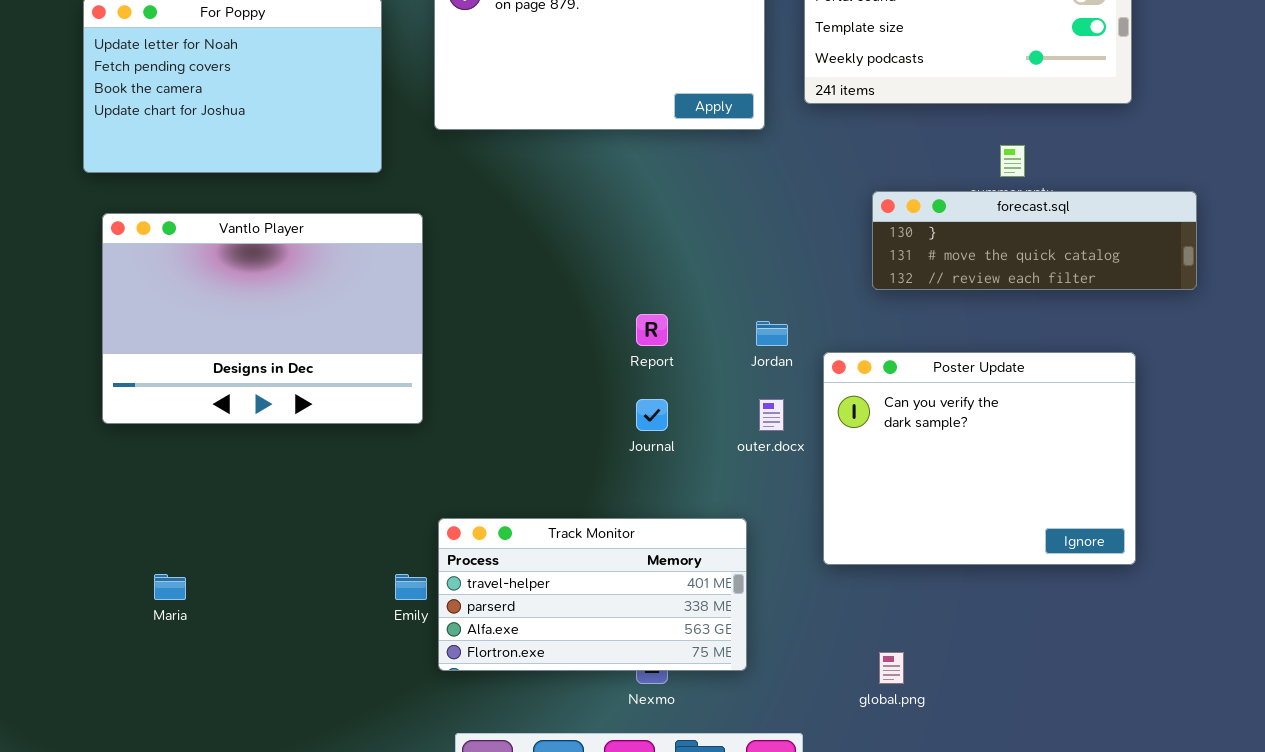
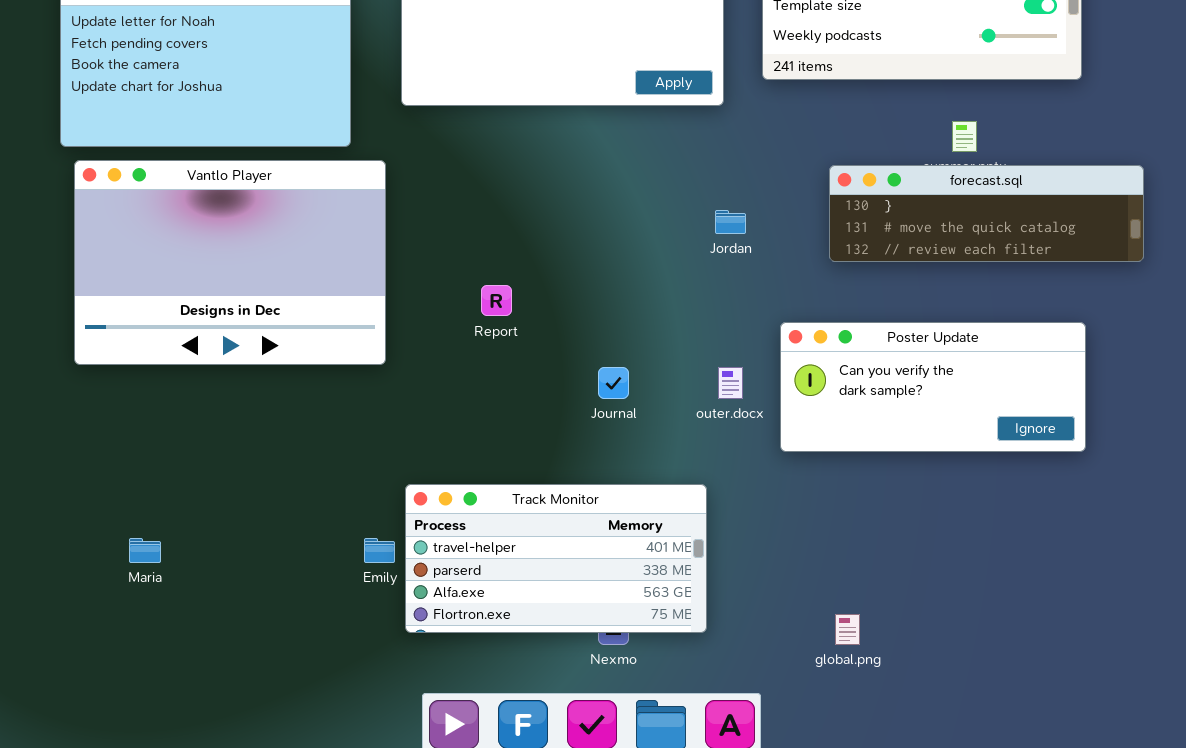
Vantlo Player: [102,213,423,424] -> [74,160,386,365], moved
Report: [636,314,668,346] -> [481,285,512,316], moved
Jordan: [756,321,788,346] -> [715,210,746,234], moved
Poster Update: [823,352,1136,565] -> [780,322,1086,452], resized

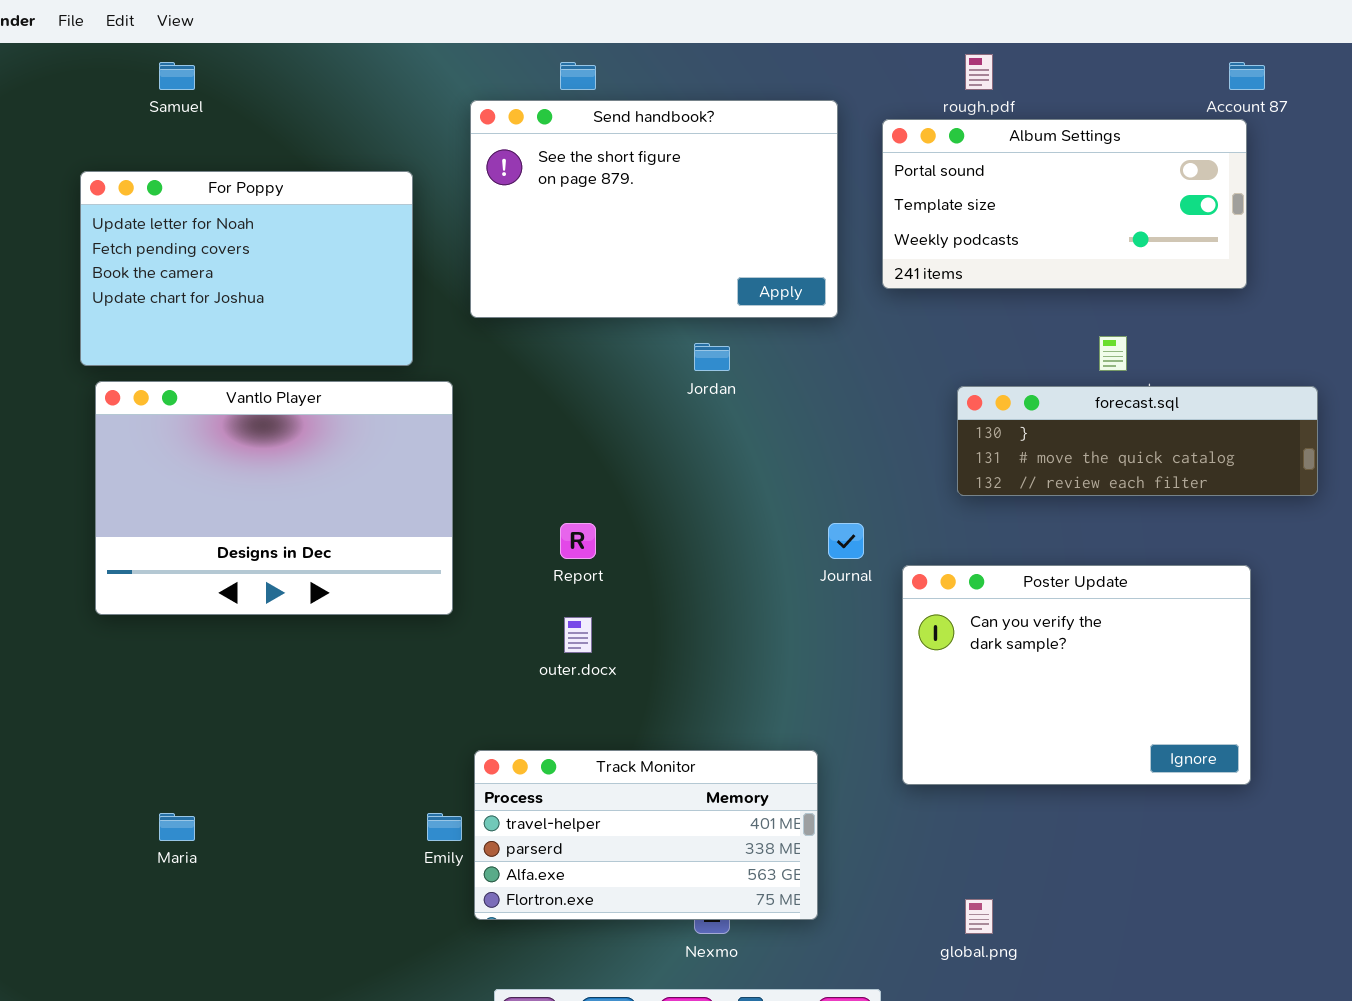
Jordan: [715,210,746,234] -> [694,343,730,371], moved
Poster Update: [780,322,1086,452] -> [902,565,1251,785], resized
Journal: [598,367,629,399] -> [828,523,864,559], moved
outer.docx: [718,367,743,399] -> [564,617,592,653], moved

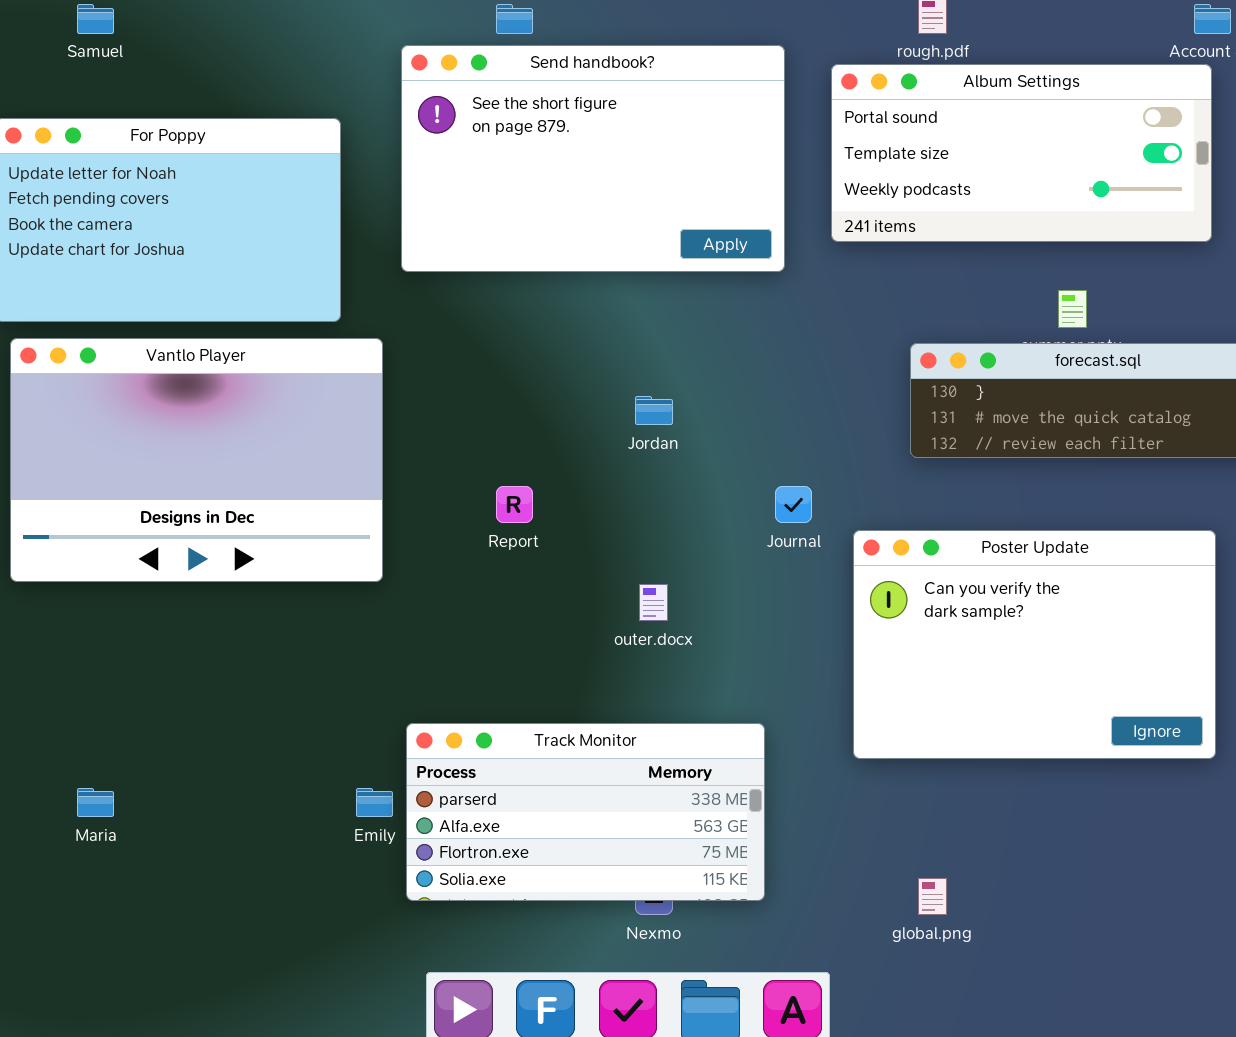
Jordan: [694,343,730,371] -> [635,396,673,425], moved
outer.docx: [564,617,592,653] -> [639,584,668,621], moved
Track Monitor: [474,750,818,920] -> [406,723,765,901], scrolled down 1 row

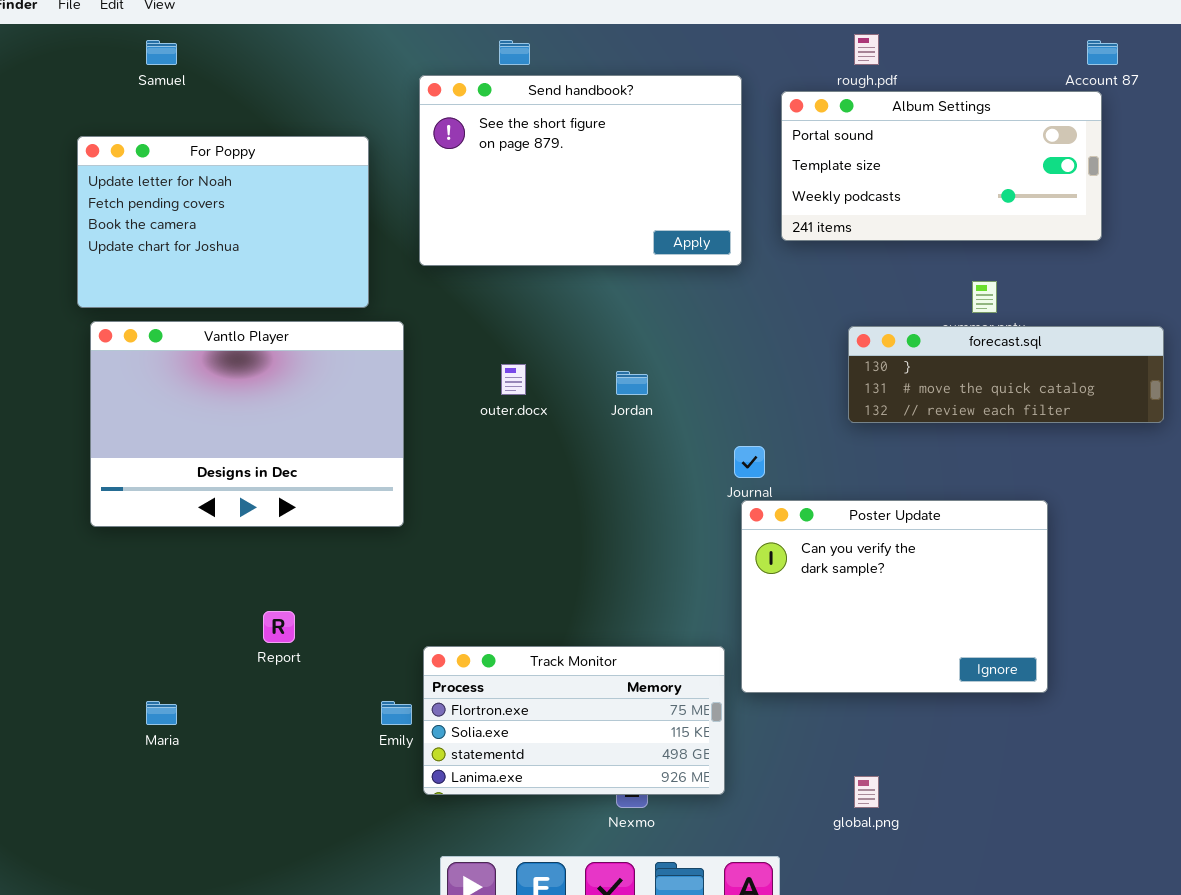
Report: [496,486,533,523] -> [263,611,295,643], moved
Poster Update: [853,530,1216,759] -> [741,500,1048,693], moved
outer.docx: [639,584,668,621] -> [501,364,526,395], moved
Track Monitor: [406,723,765,901] -> [423,646,725,795], scrolled down 2 rows

